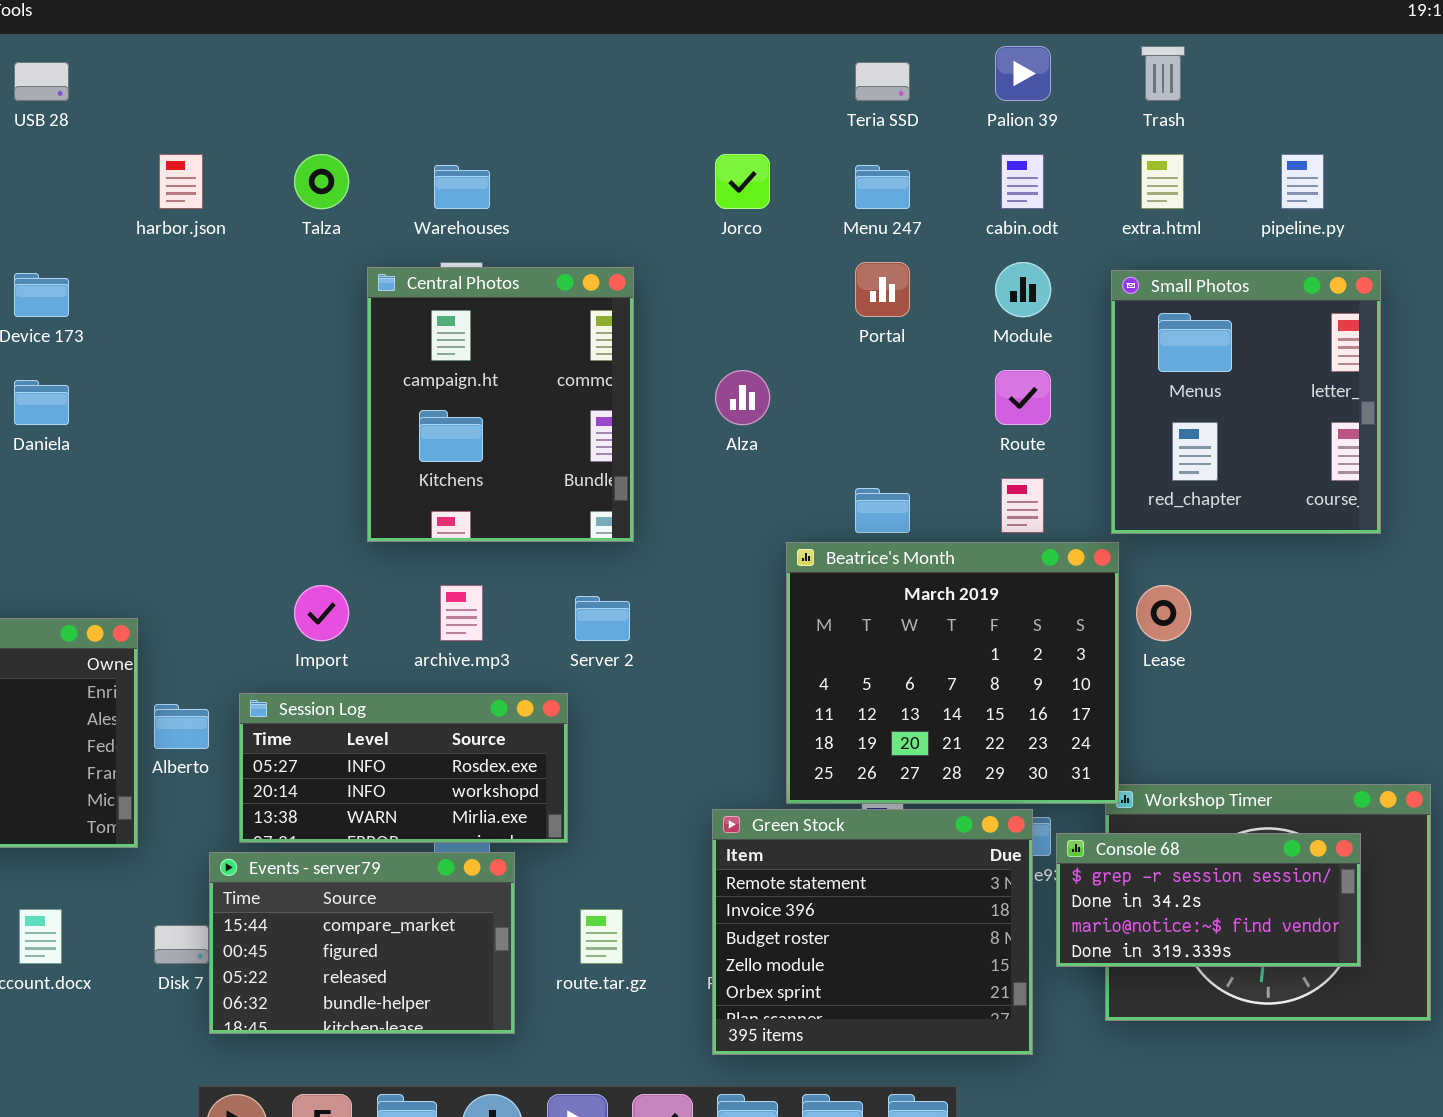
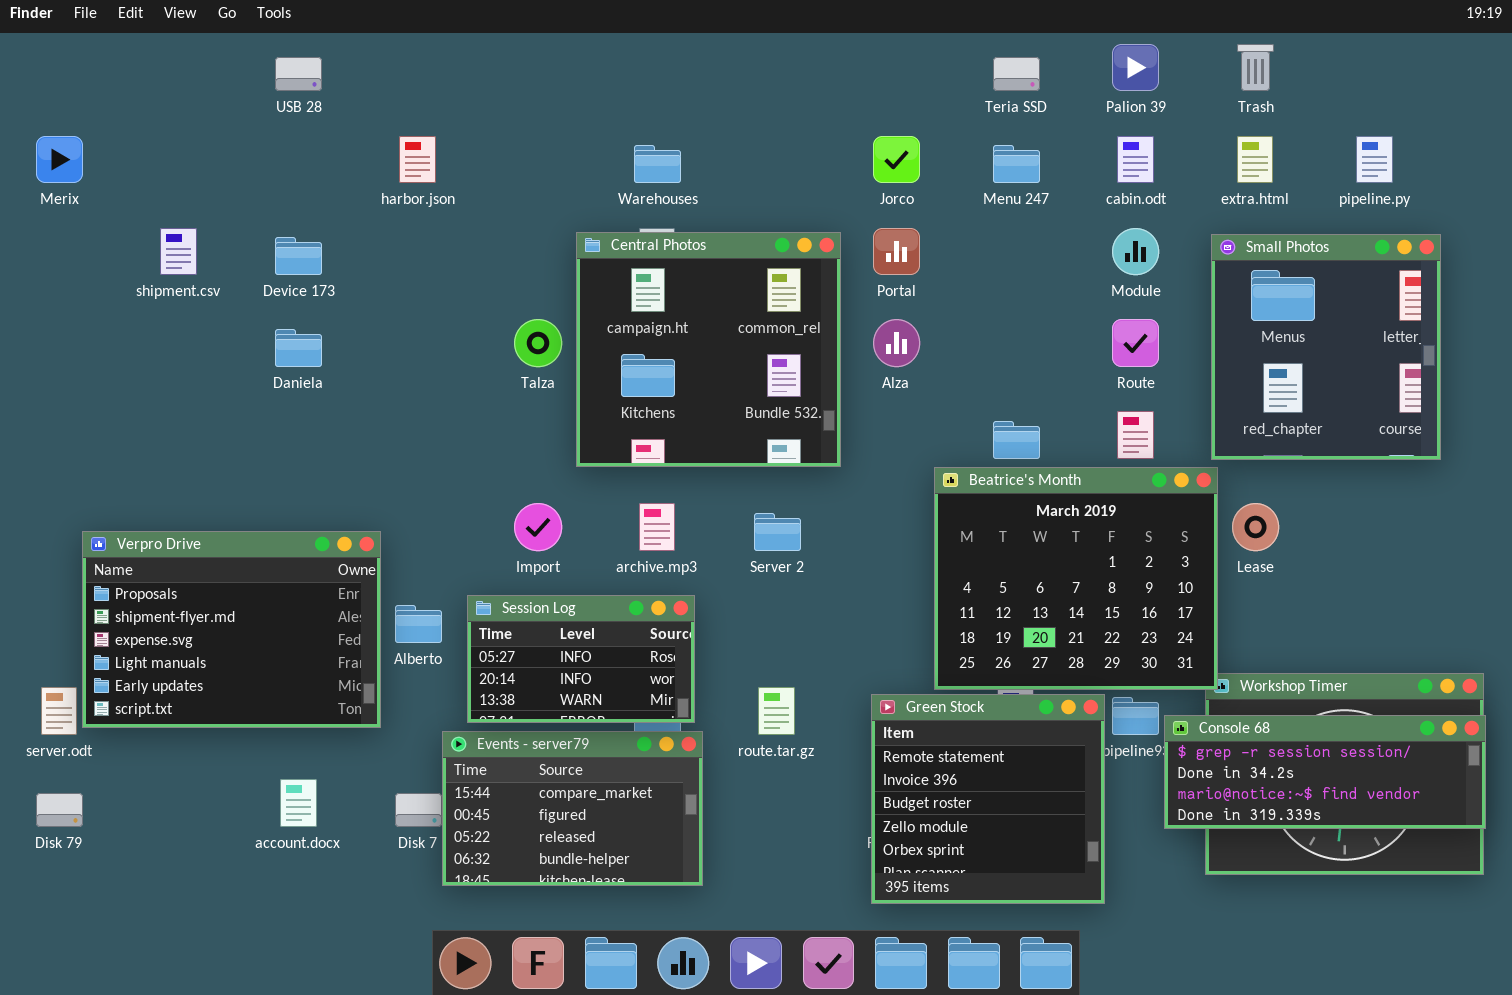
Talza: [294,154,349,209] -> [514,319,562,367], moved
Portal: [855,262,910,317] -> [873,228,920,275], moved
Central Photos: [367,267,634,542] -> [576,232,841,467], resized
Session Log: [239,693,568,843] -> [467,595,695,723], resized
Green Stock: [712,809,1033,1055] -> [871,694,1105,904], resized
Console 68: [1056,833,1361,967] -> [1164,715,1486,829], resized
route.tar.gz: [580,909,623,964] -> [758,687,795,735], moved

